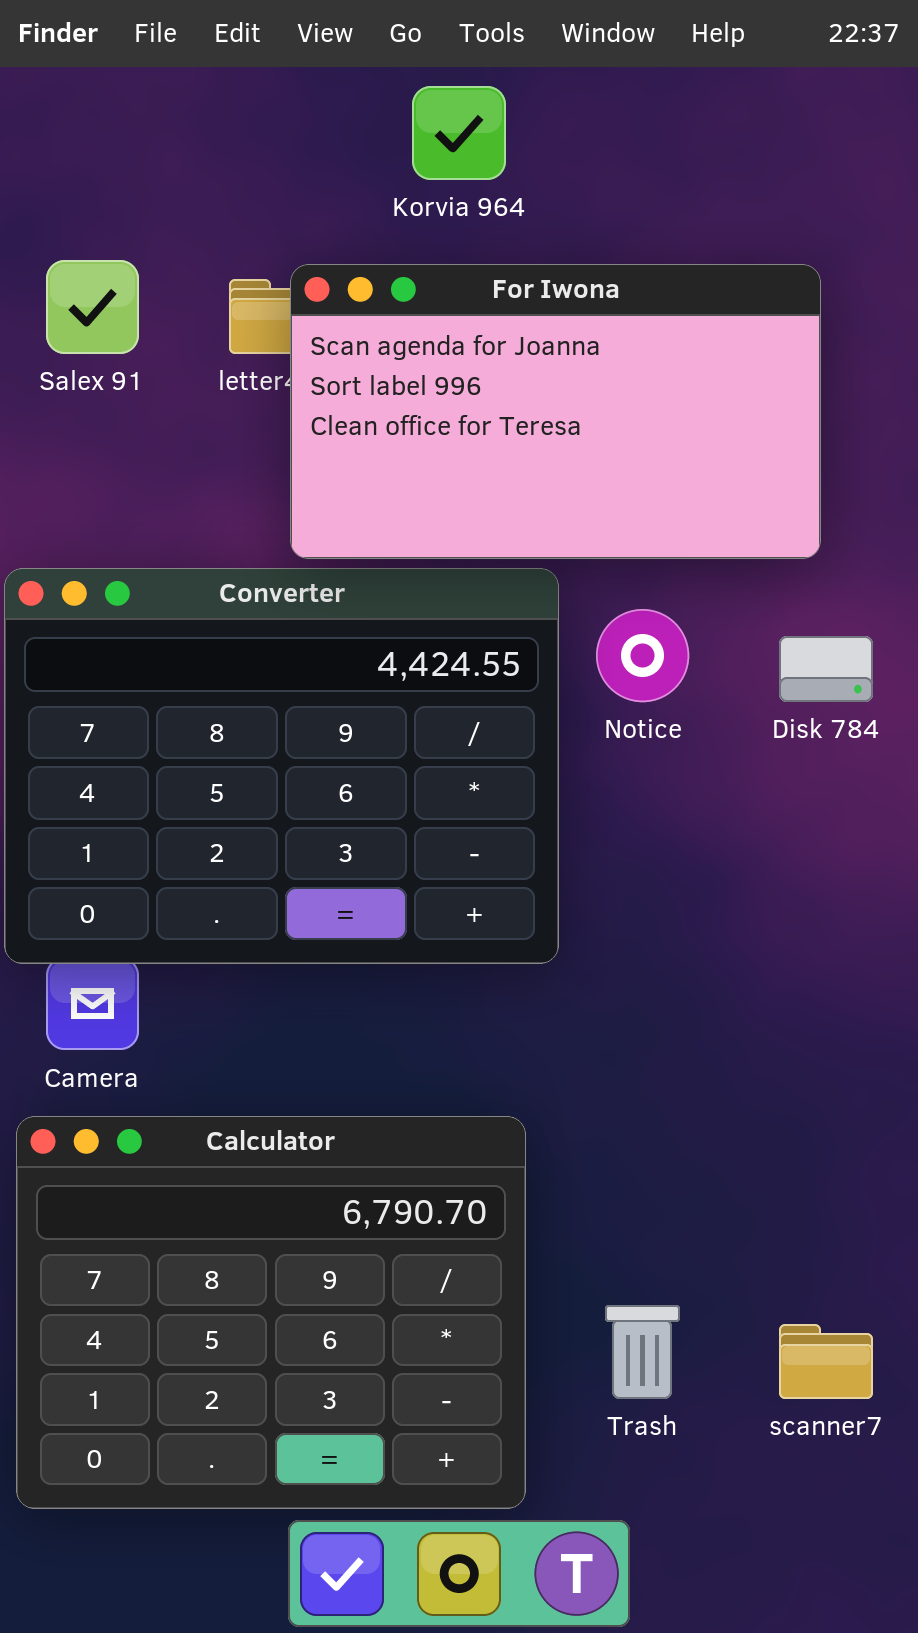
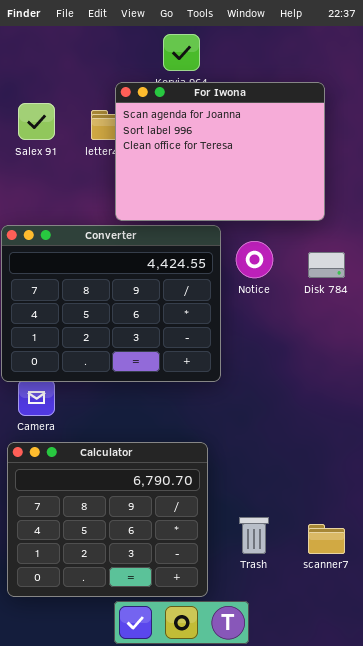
For Iwona: [290,264,821,559] -> [115,82,325,221], resized

